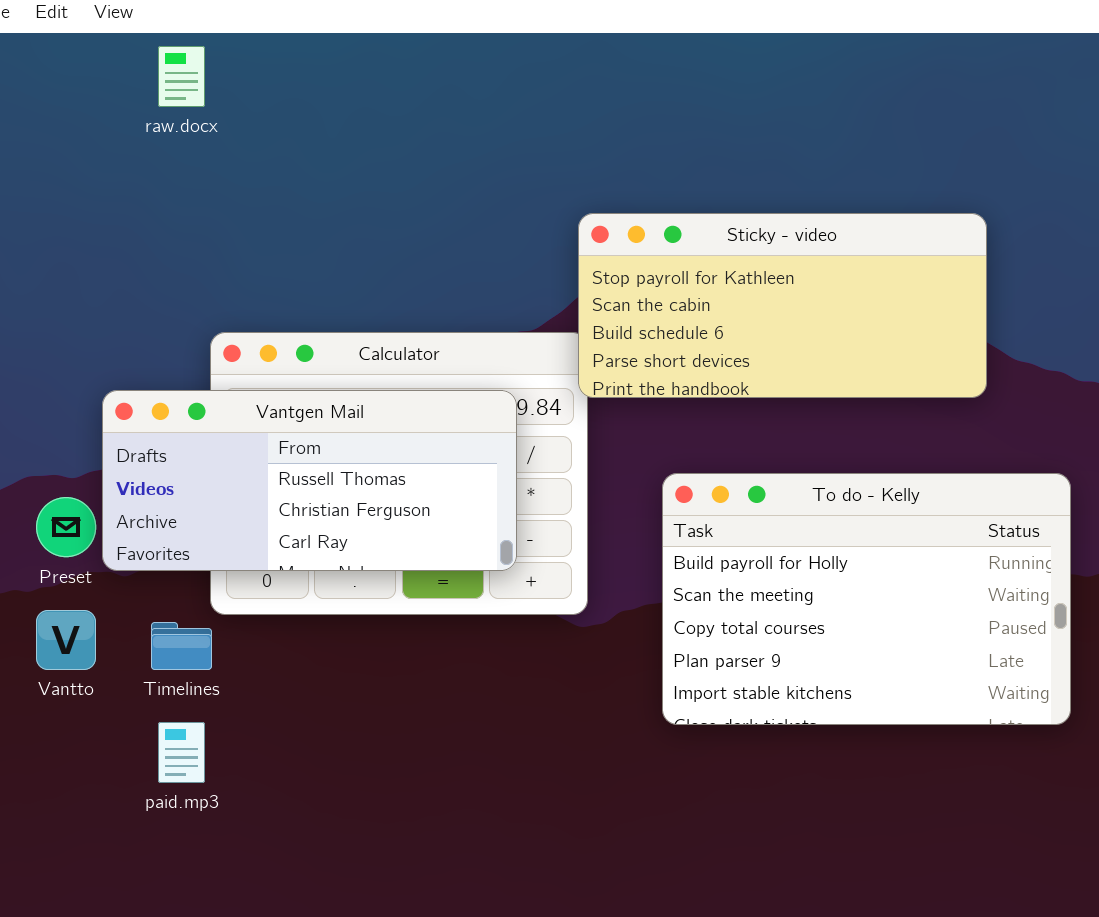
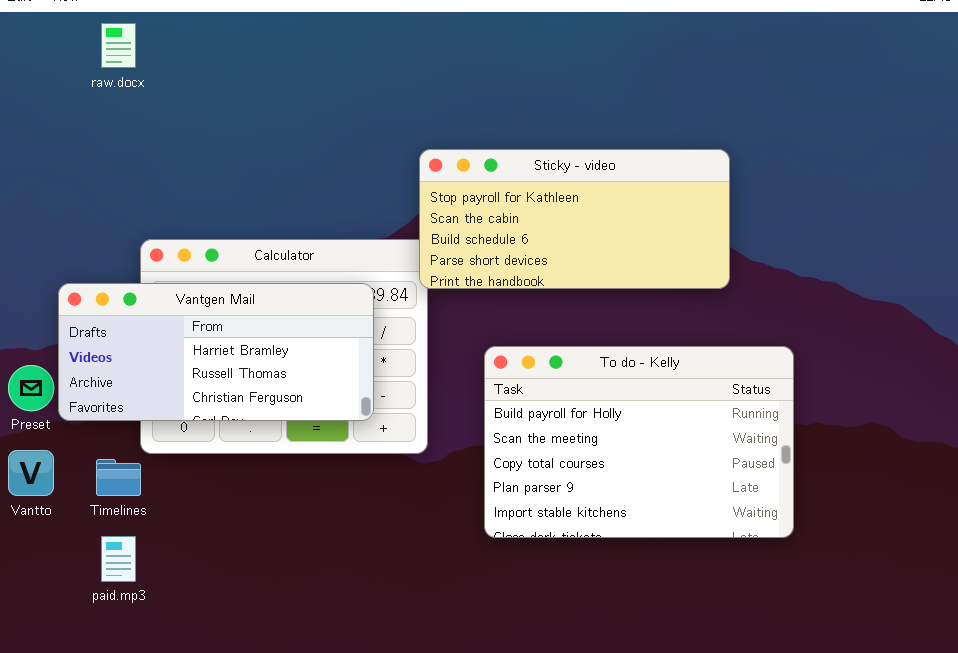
Vantgen Mail: [102,390,517,571] -> [58,283,374,421], scrolled up 1 row

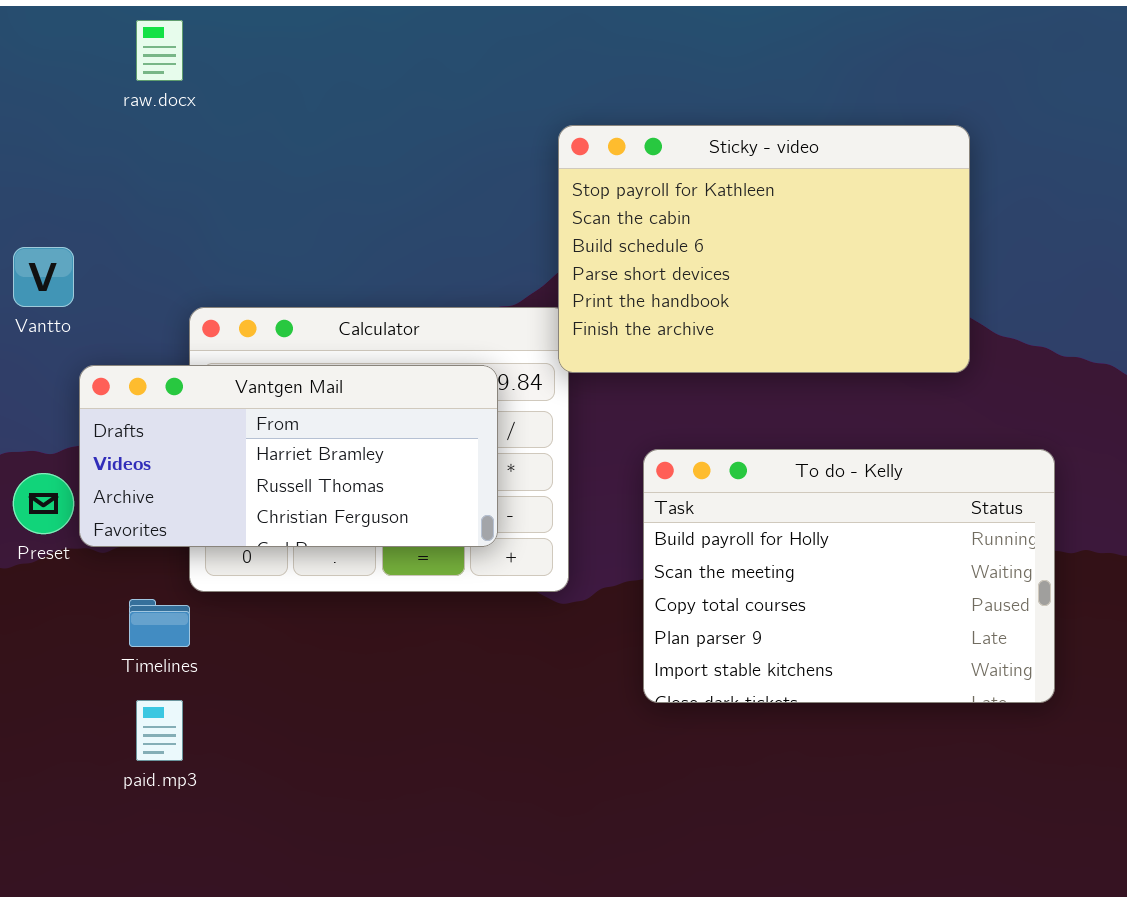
Sticky - video: [419,149,730,289] -> [558,125,970,373], resized
Vantto: [8,450,54,496] -> [13,247,74,307], moved

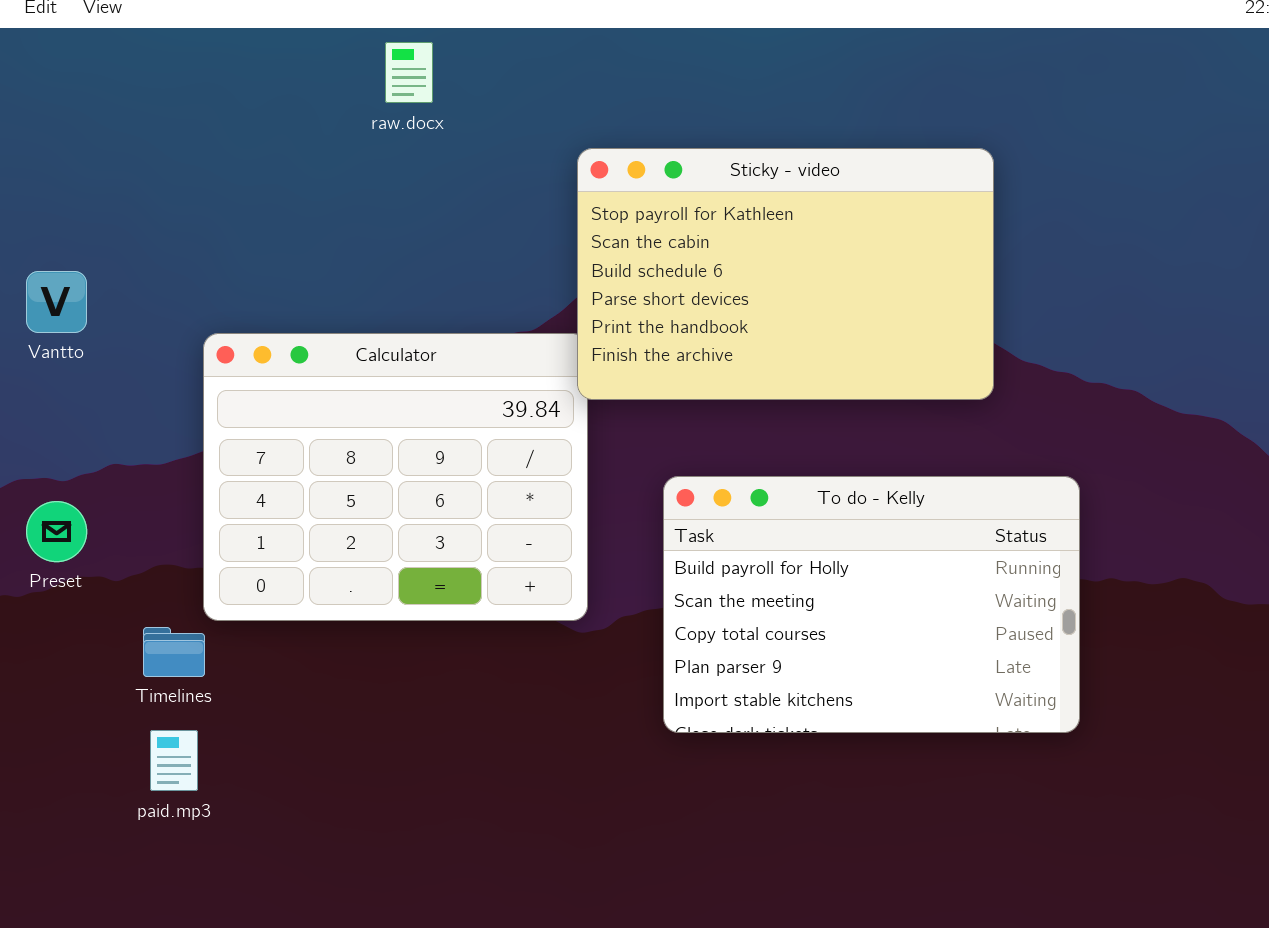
raw.docx: [136,20,183,81] -> [385,42,433,103], moved
Vantgen Mail: [79,365,498,547] -> none, closed

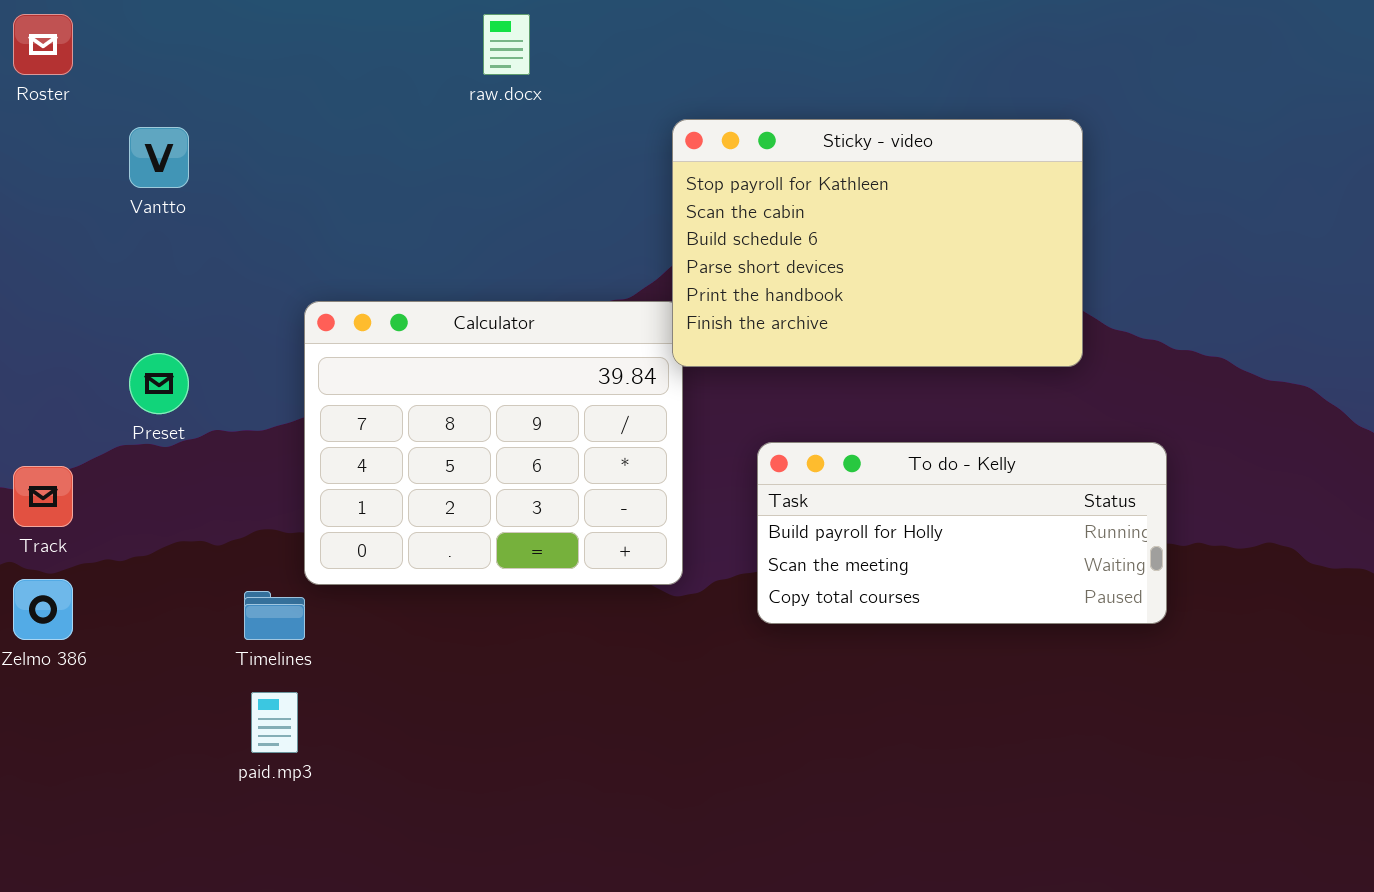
Vantto: [26,271,87,333] -> [129,127,189,188], moved
To do - Kelly: [663,476,1080,733] -> [757,442,1167,624], resized
Preset: [26,501,87,562] -> [129,353,189,414], moved

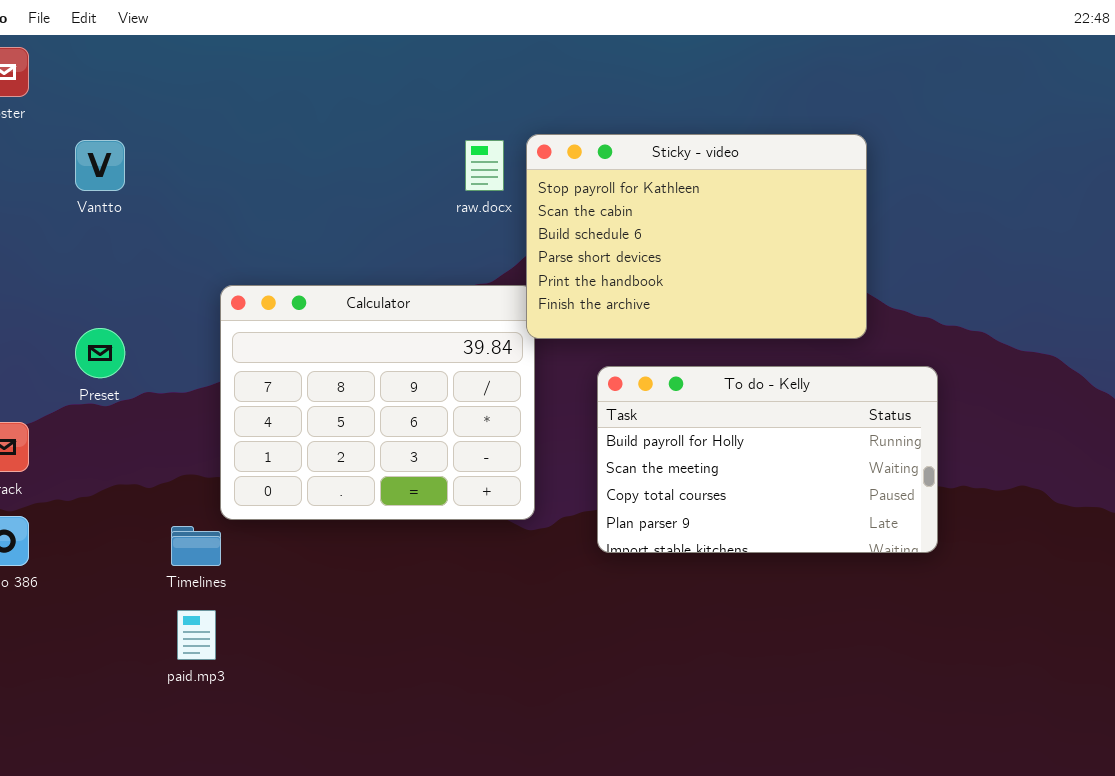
raw.docx: [483,14,530,75] -> [465,140,504,191], moved
To do - Kelly: [757,442,1167,624] -> [597,366,938,553], resized

